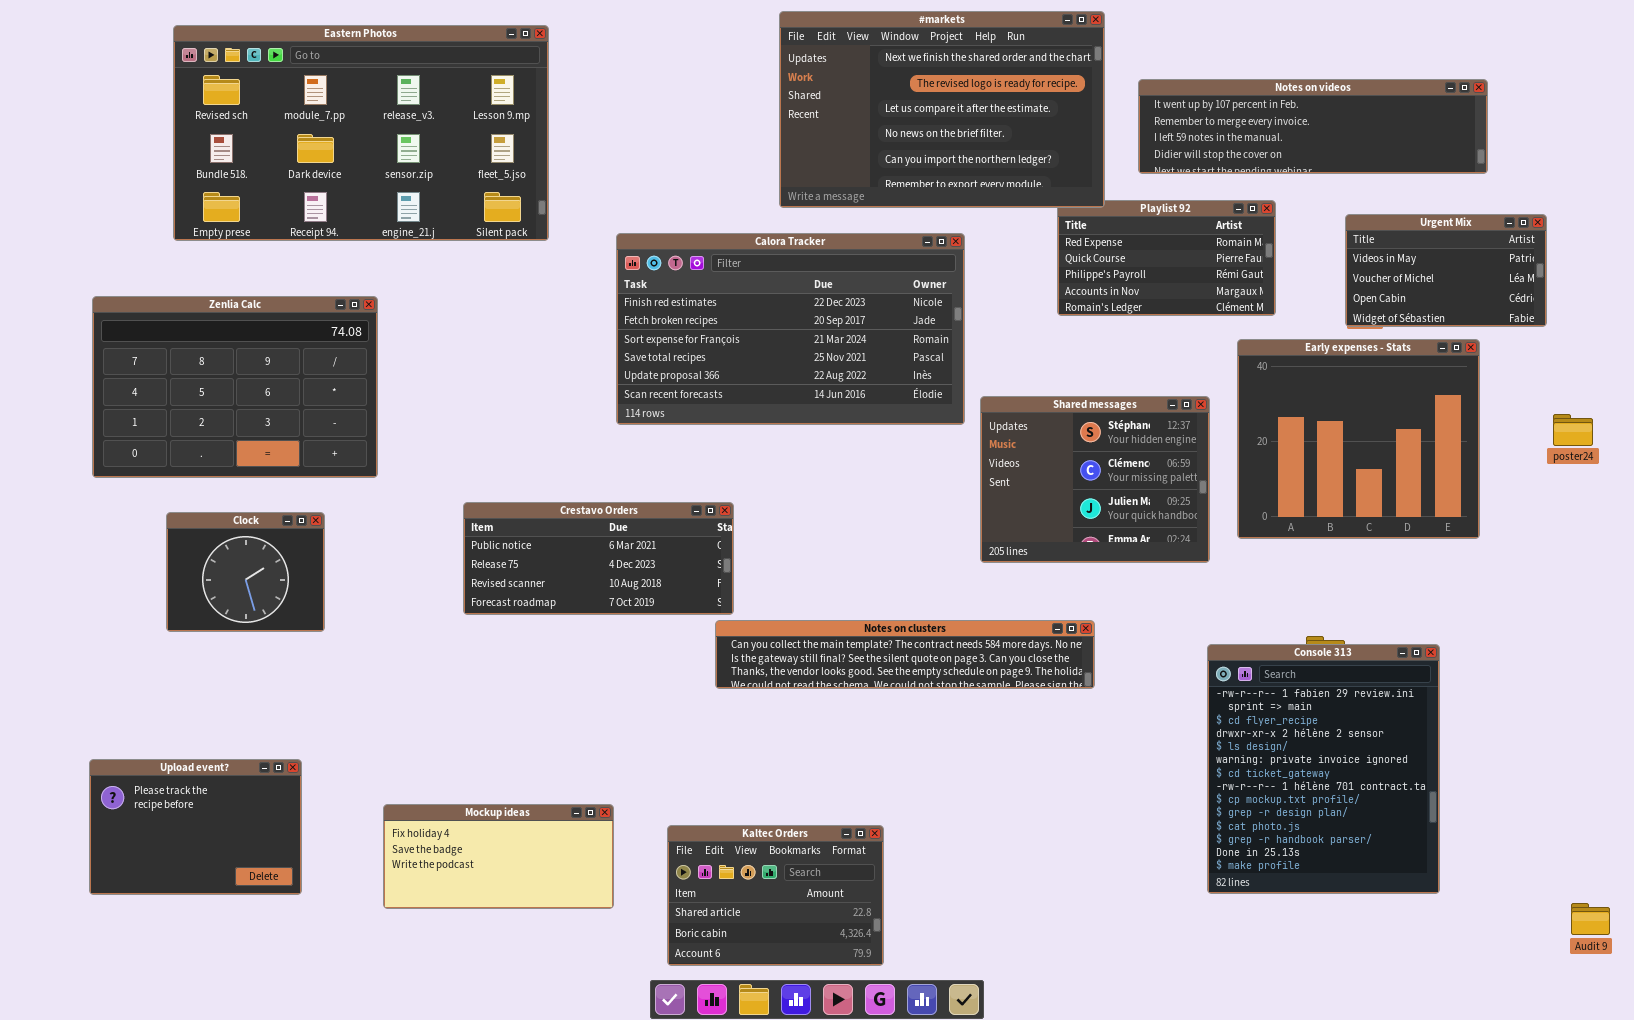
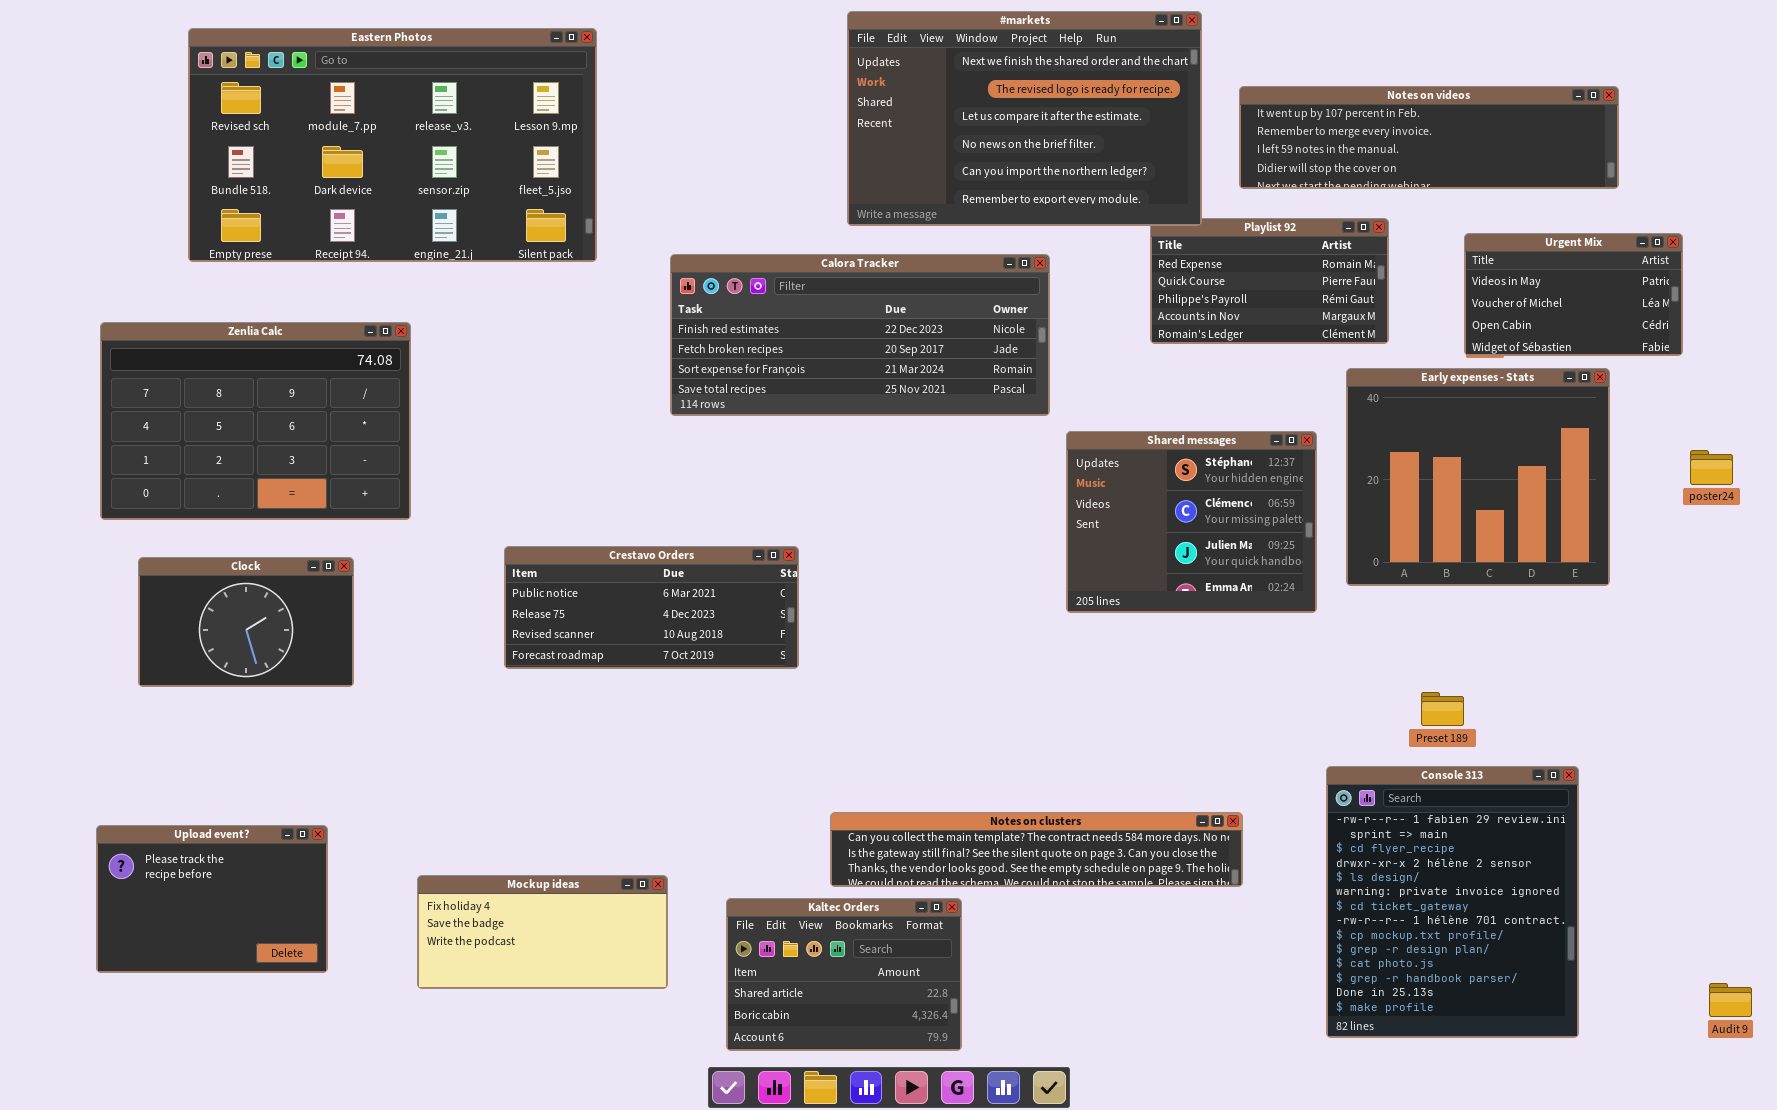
Calora Tracker: [616,233,965,425] -> [670,254,1050,416], resized
Clock: [166,512,325,632] -> [138,557,354,687], resized
Notes on clusters: [715,620,1095,689] -> [830,812,1243,887], moved
Console 313: [1207,644,1440,894] -> [1326,766,1579,1038], moved

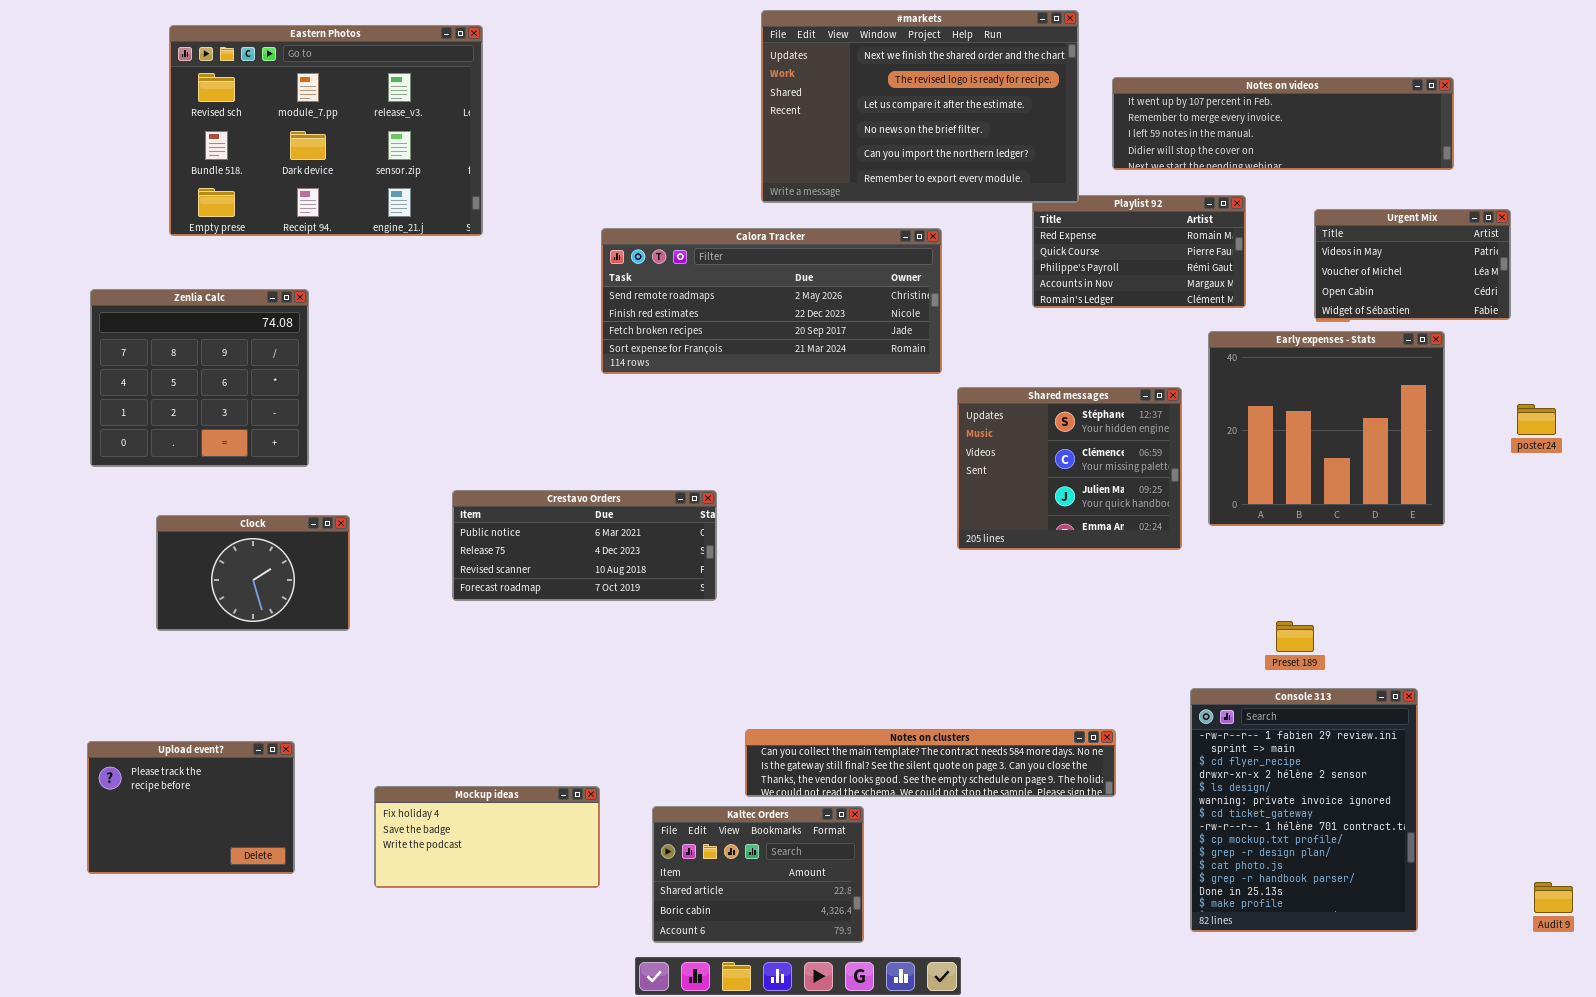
Eastern Photos: [188,28,597,262] -> [169,25,483,236], resized
Calora Tracker: [670,254,1050,416] -> [601,228,942,374], scrolled up 1 row
Zenlia Calc: [100,322,411,520] -> [90,289,309,467], resized
Clock: [138,557,354,687] -> [156,515,350,631], moved

